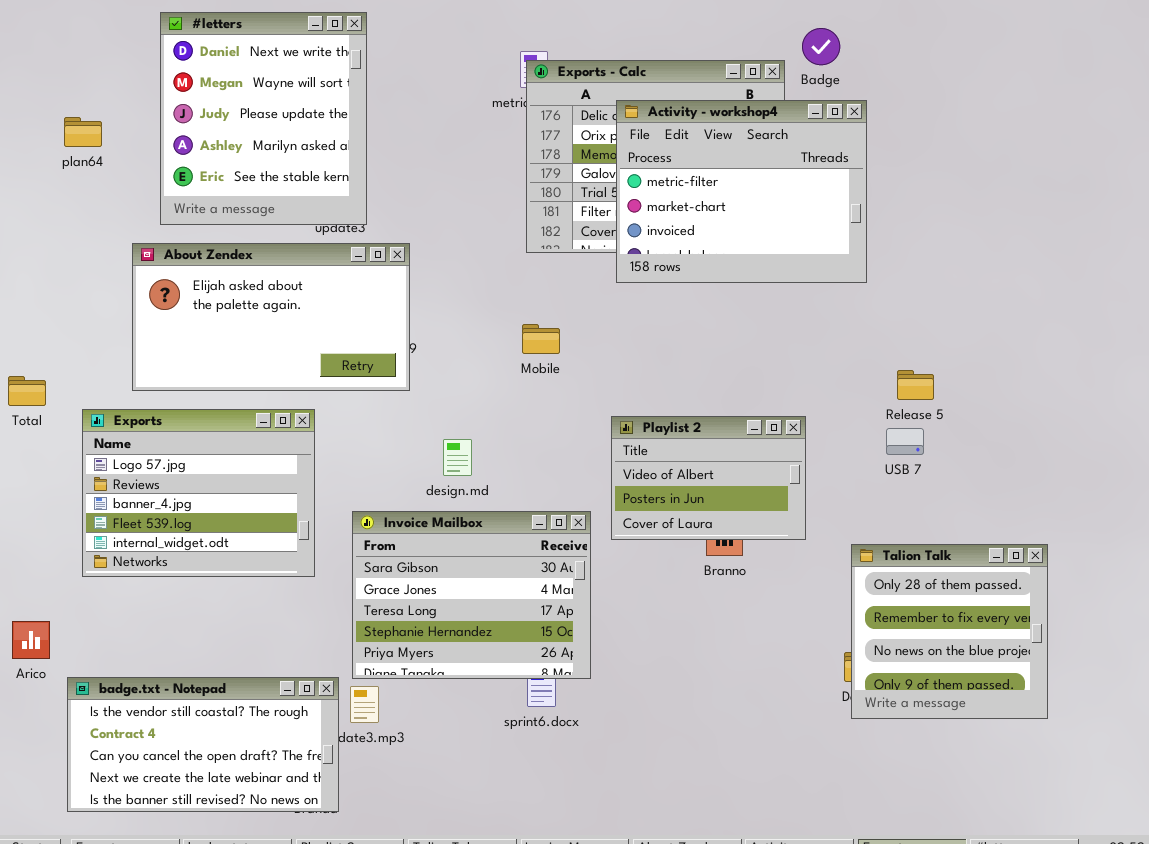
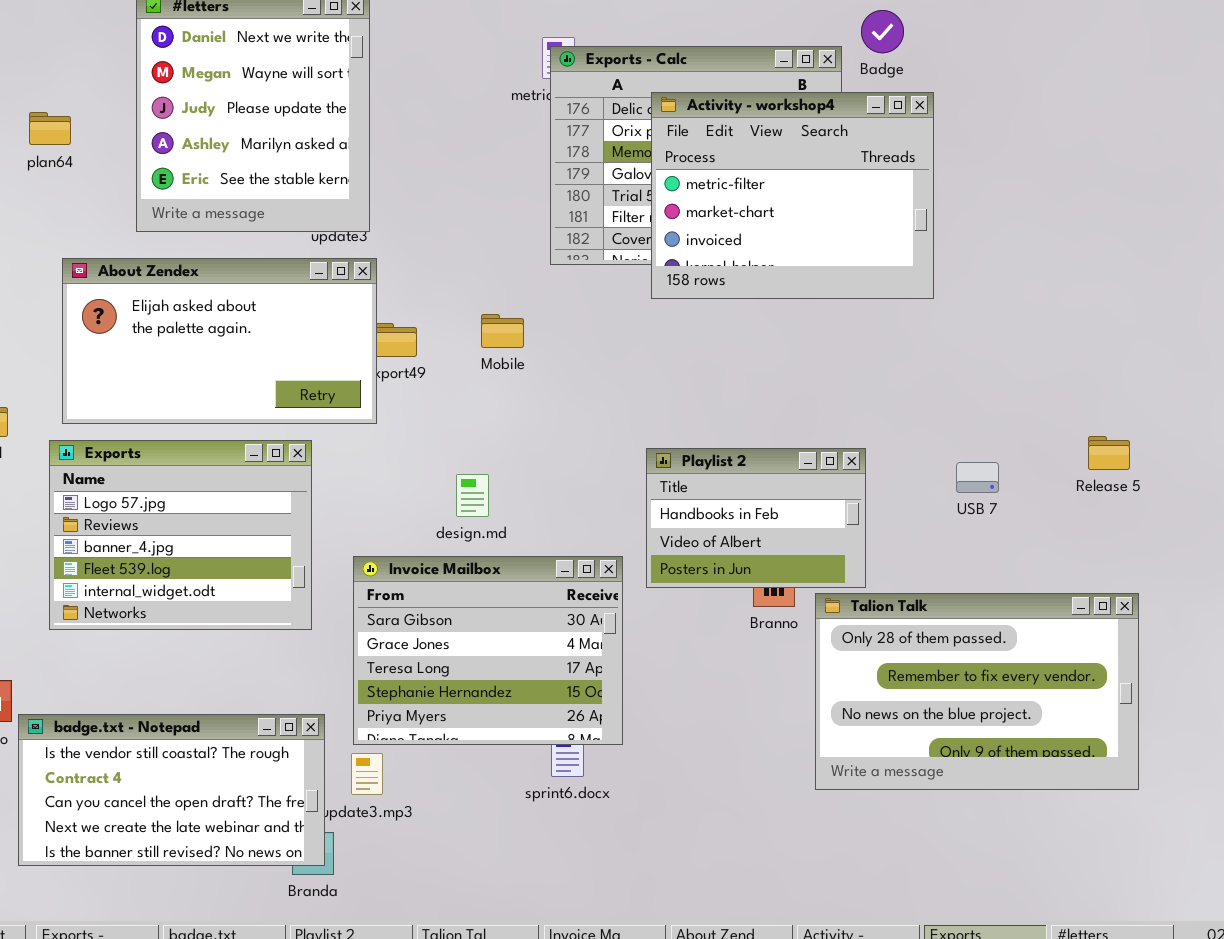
About Zendex: [132,243,410,391] -> [62,258,377,424], moved
Mobile: [522,324,560,354] -> [481,314,524,348], moved
Release 5: [897,370,934,400] -> [1088,436,1130,470], moved
Playlist 2: [611,416,806,540] -> [646,448,866,588], scrolled up 1 row
Talion Talk: [851,544,1048,719] -> [815,593,1139,790], resized
badge.txt - Notepad: [67,677,339,812] -> [18,714,325,866], moved

